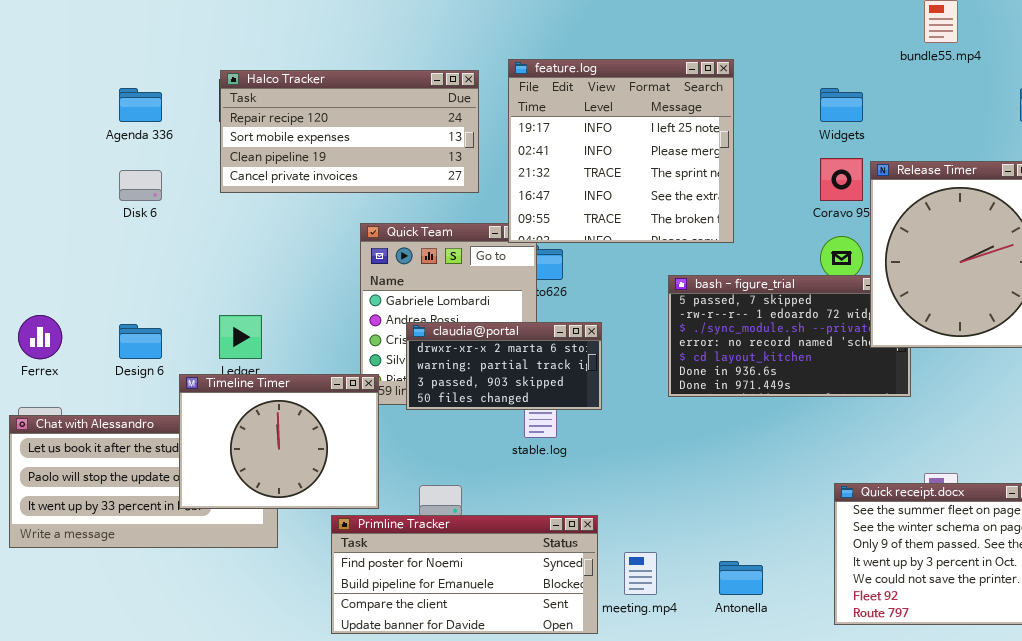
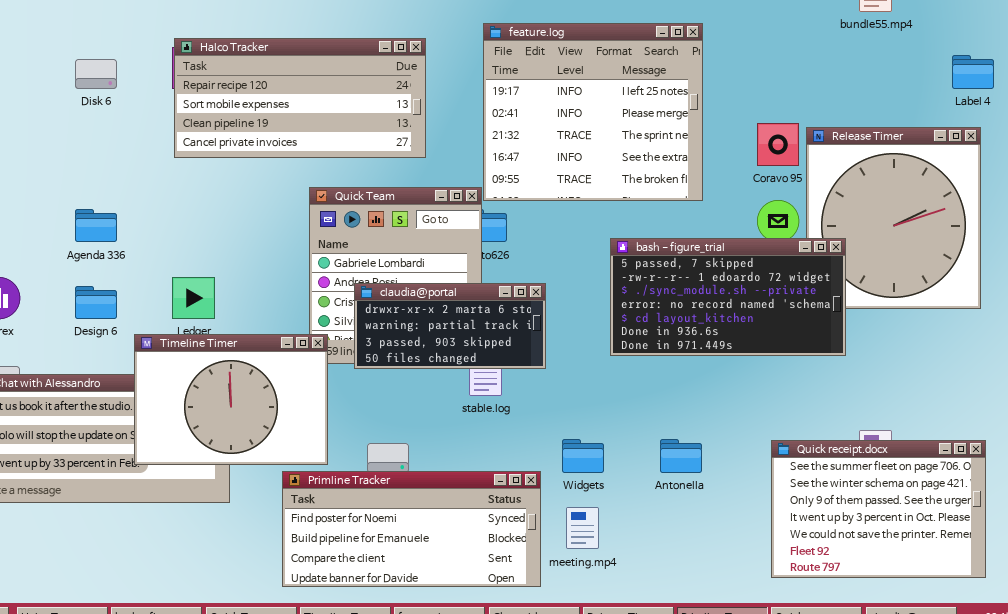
feature.log: [508,59,734,243] -> [483,23,703,201], moved
Agenda 336: [119,88,162,122] -> [75,209,117,242], moved
Widgets: [820,88,863,122] -> [562,439,604,473], moved
Disk 6: [119,170,162,201] -> [75,59,117,89], moved
bash - figure_trial: [668,275,911,397] -> [610,238,846,356], raised
Antonella: [719,561,763,595] -> [660,439,702,473], moved

